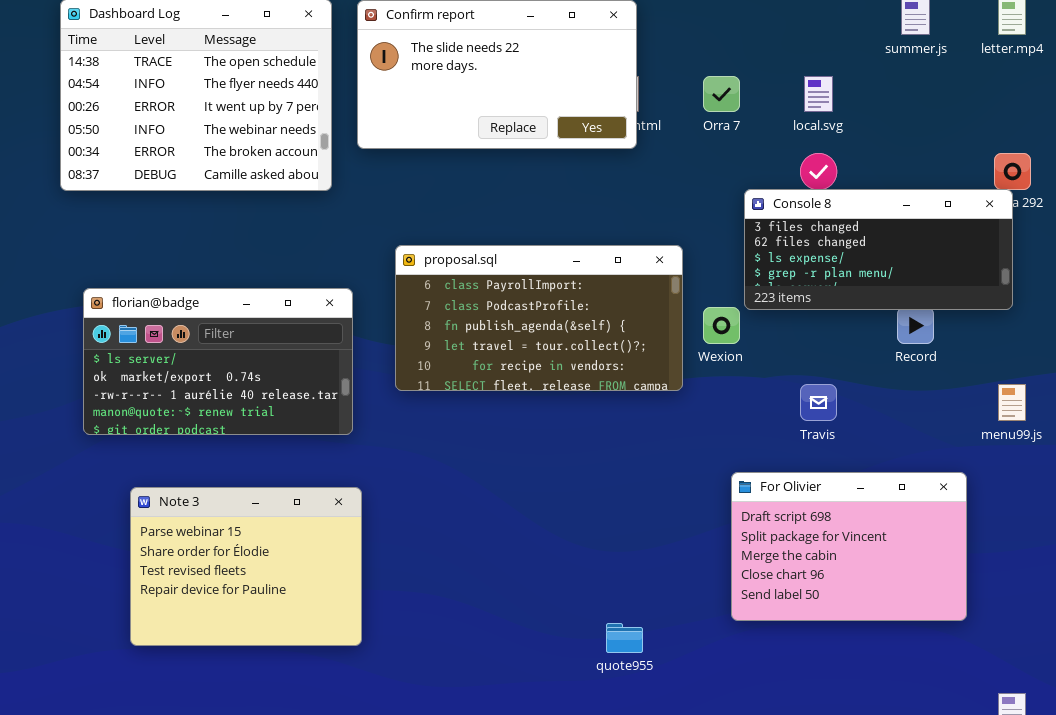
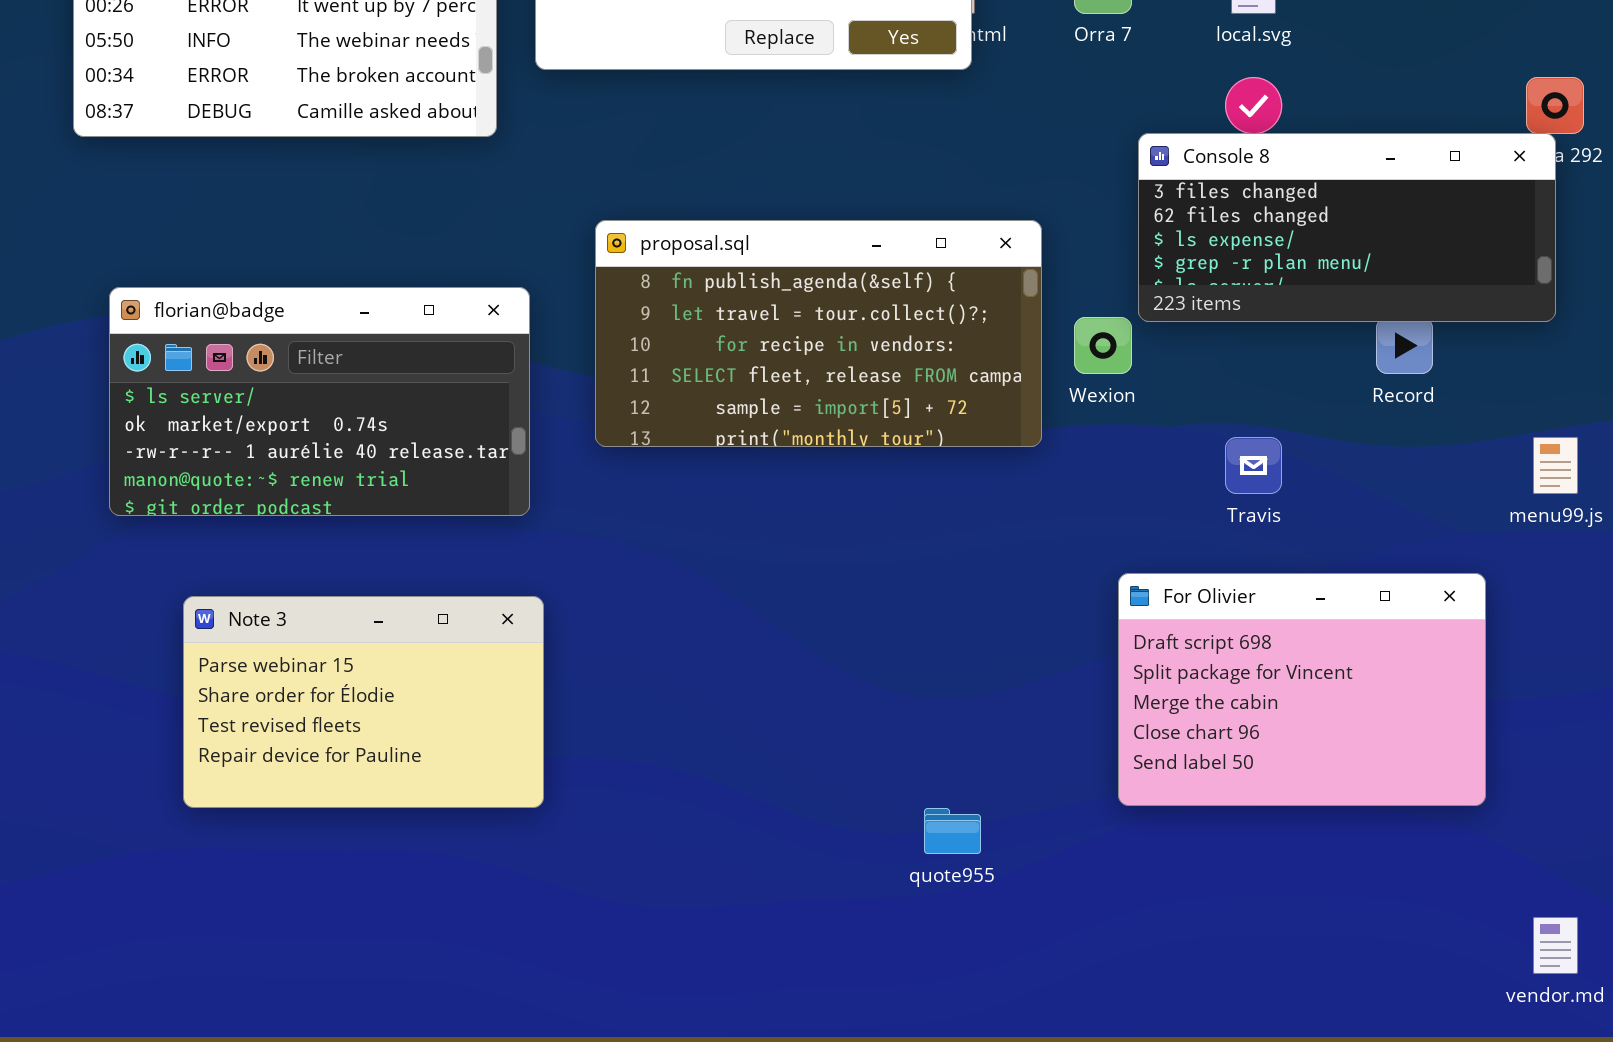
proposal.sql: [395,245,683,391] -> [595,220,1042,447], scrolled down 2 rows
Note 3: [130,487,362,646] -> [183,596,544,808], resized

